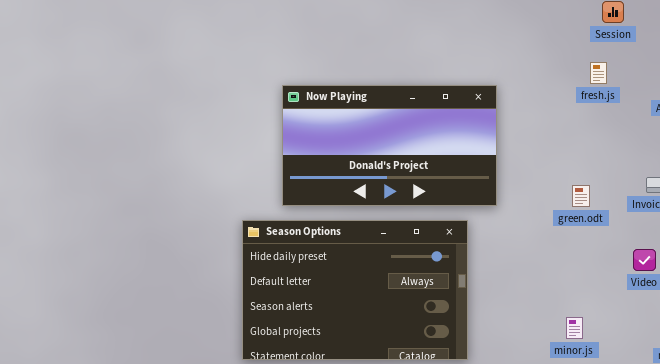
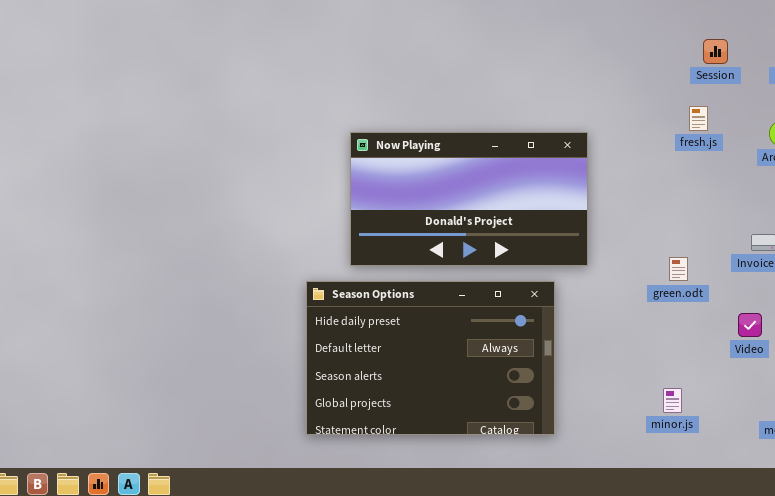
green.odt: [572,185,590,207] -> [669,257,688,281], moved

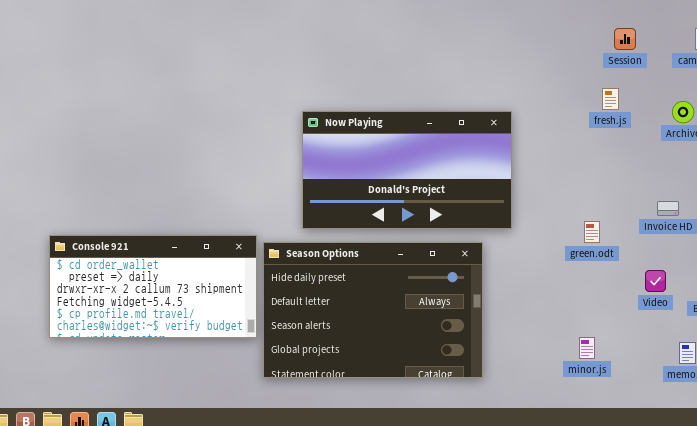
Console 921: none -> [49,235,257,338], opened

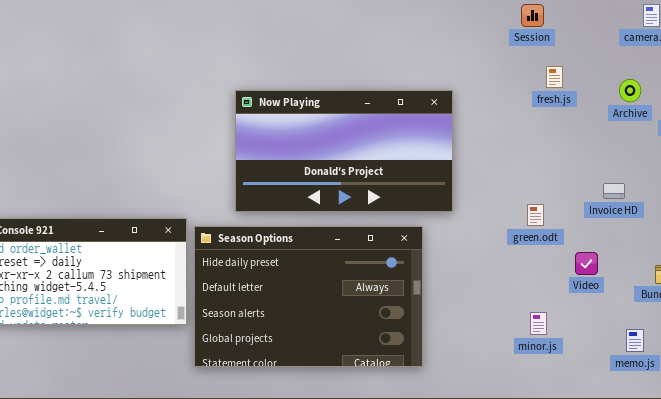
Session: [614,28,636,50] -> [521,4,544,27], moved
Video: [645,270,666,292] -> [575,252,598,275], moved
minor.js: [579,337,595,359] -> [530,312,547,335], moved

